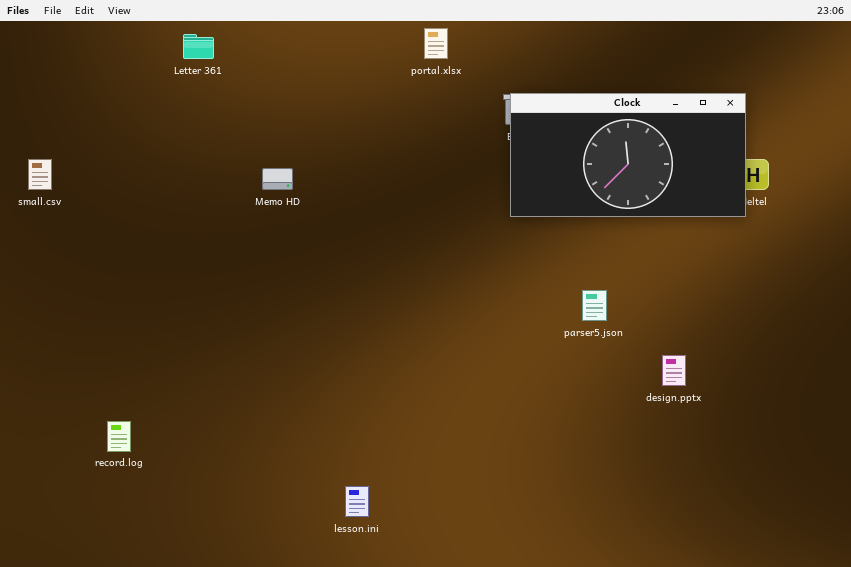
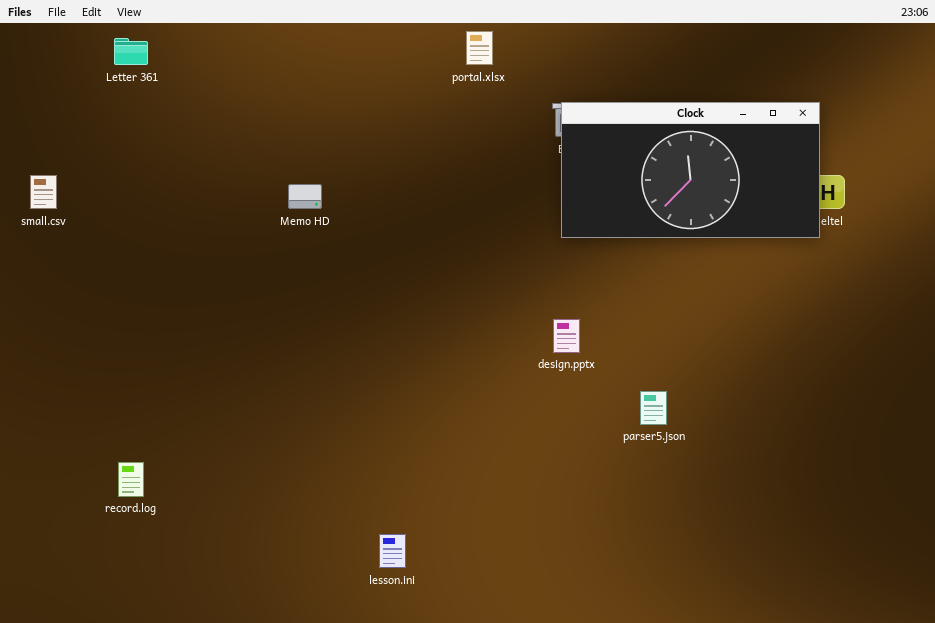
Letter 361: [183,34,214,59] -> [114,38,148,65], moved
parser5.json: [582,290,607,321] -> [640,391,667,425], moved
design.pptx: [662,355,686,386] -> [553,319,580,353], moved

